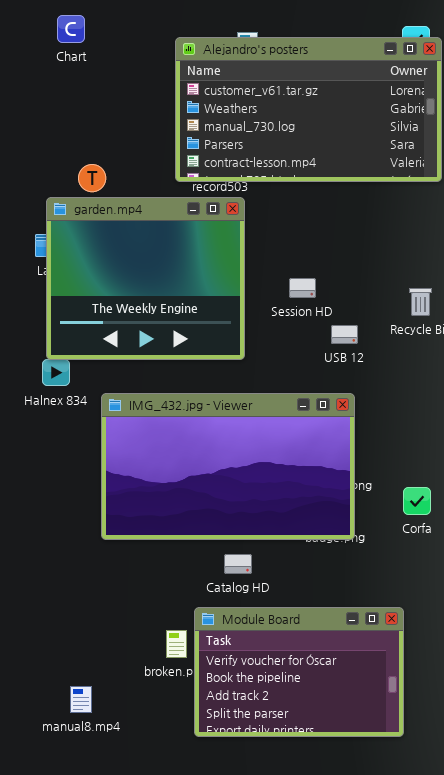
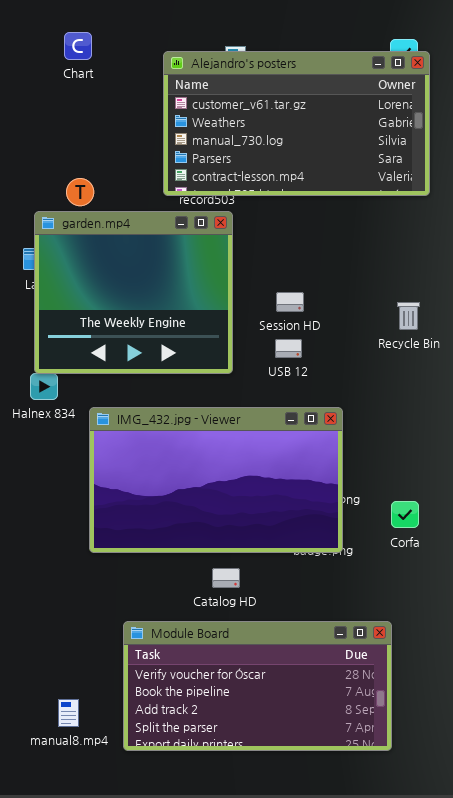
Chart: [57,15,85,43] -> [64,32,92,60], moved
USB 12: [331,325,358,344] -> [275,339,302,358], moved
Module Board: [194,607,404,737] -> [123,621,392,751], resized

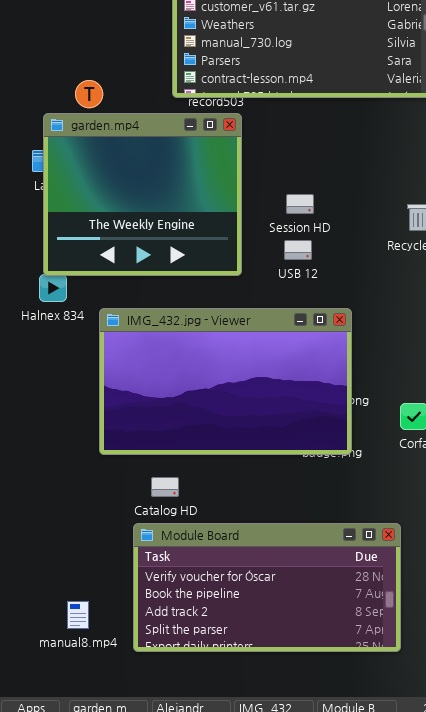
Catalog HD: [212,568,240,588] -> [151,477,179,497], moved

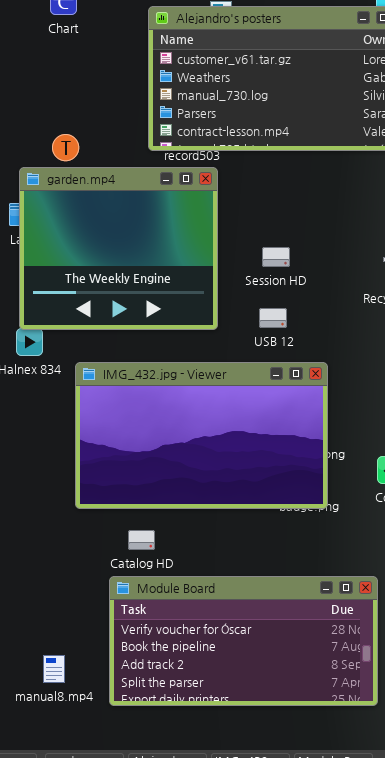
USB 12: [284,240,312,260] -> [259,308,287,328], moved

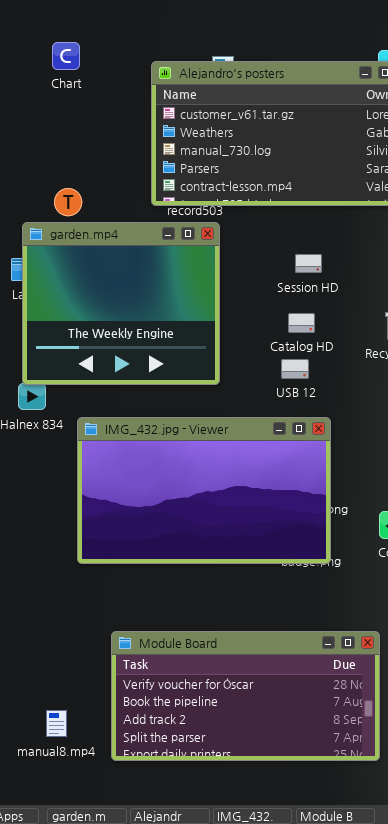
Session HD: [262,247,290,267] -> [295,254,322,273], moved
USB 12: [259,308,287,328] -> [281,359,309,379], moved
Catalog HD: [128,530,155,550] -> [288,313,315,333], moved

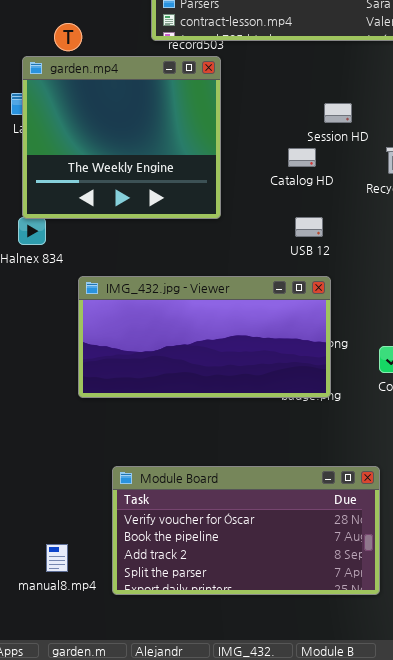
Session HD: [295,254,322,273] -> [324,103,352,123], moved
USB 12: [281,359,309,379] -> [295,217,323,237], moved
IMG_432.jpg - Viewer: [77,417,331,564] -> [78,276,331,398], resized

